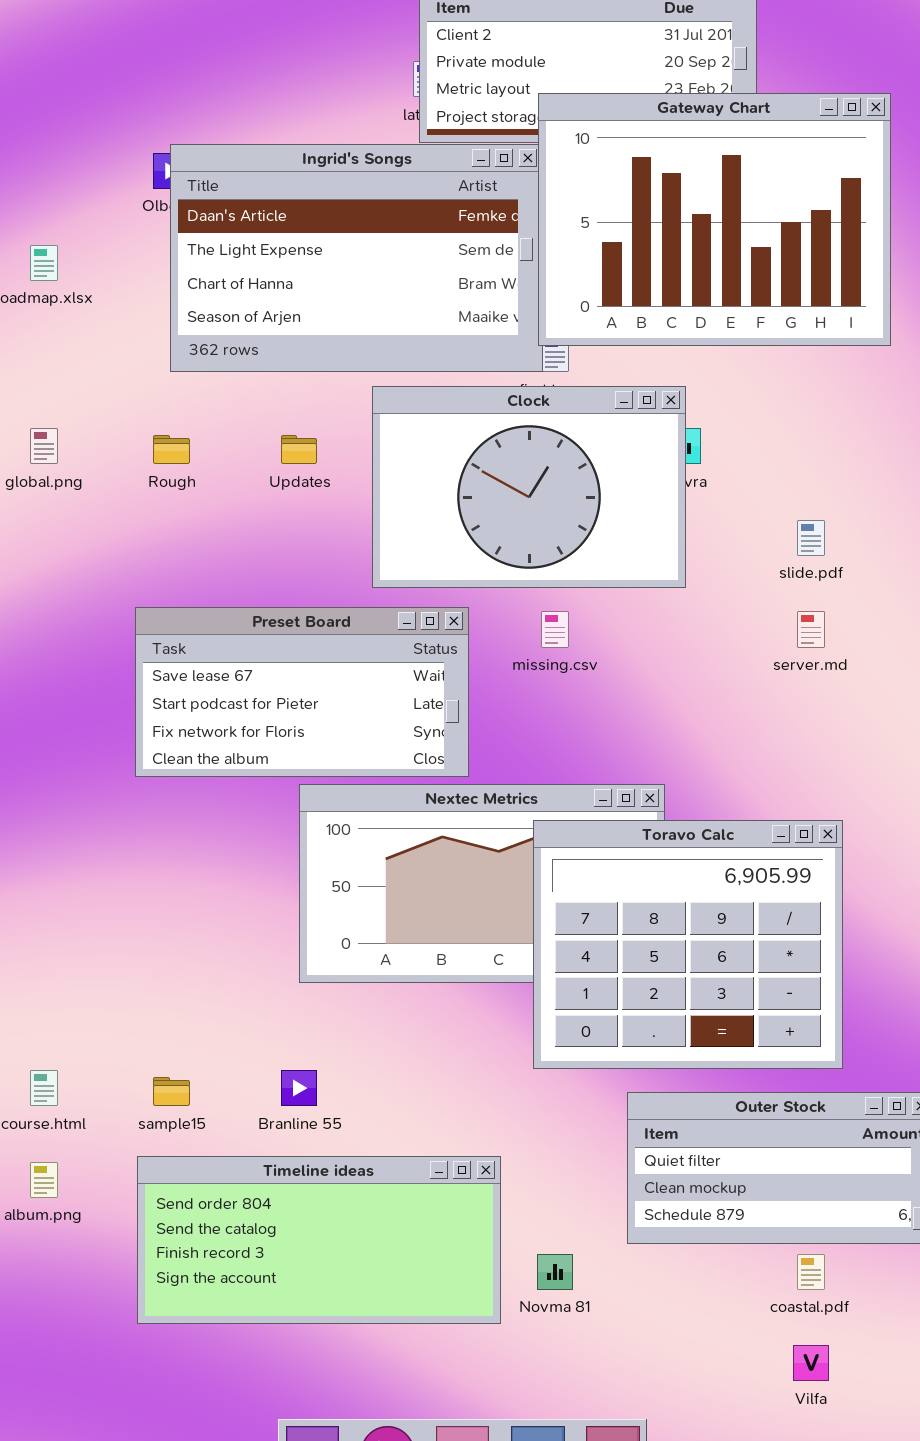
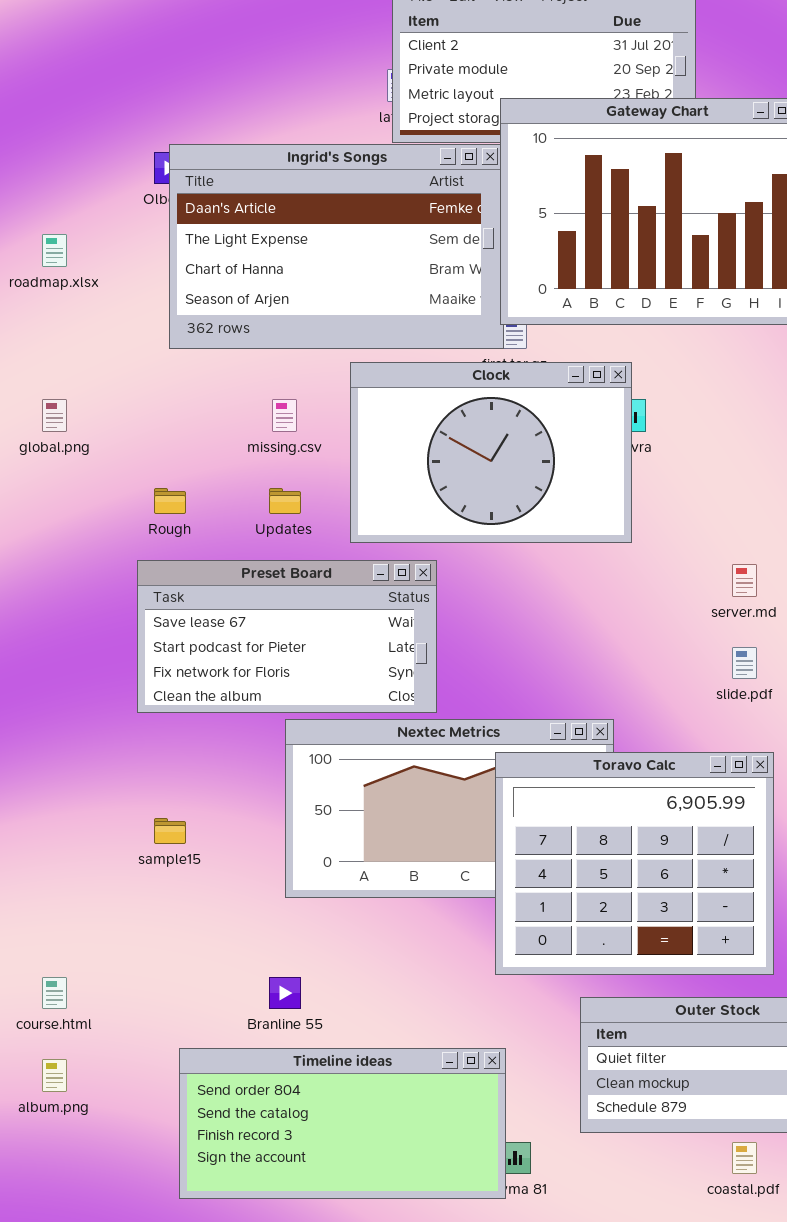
Rough: [153,435,190,464] -> [154,488,186,514], moved
Updates: [281,435,317,464] -> [269,488,301,514], moved
slide.pdf: [797,520,825,556] -> [732,647,757,679], moved
missing.csv: [541,611,569,648] -> [272,399,297,432], moved
sample15: [153,1077,190,1106] -> [154,818,186,844], moved
Timeline ideas: [137,1156,501,1324] -> [179,1048,506,1199], moved

